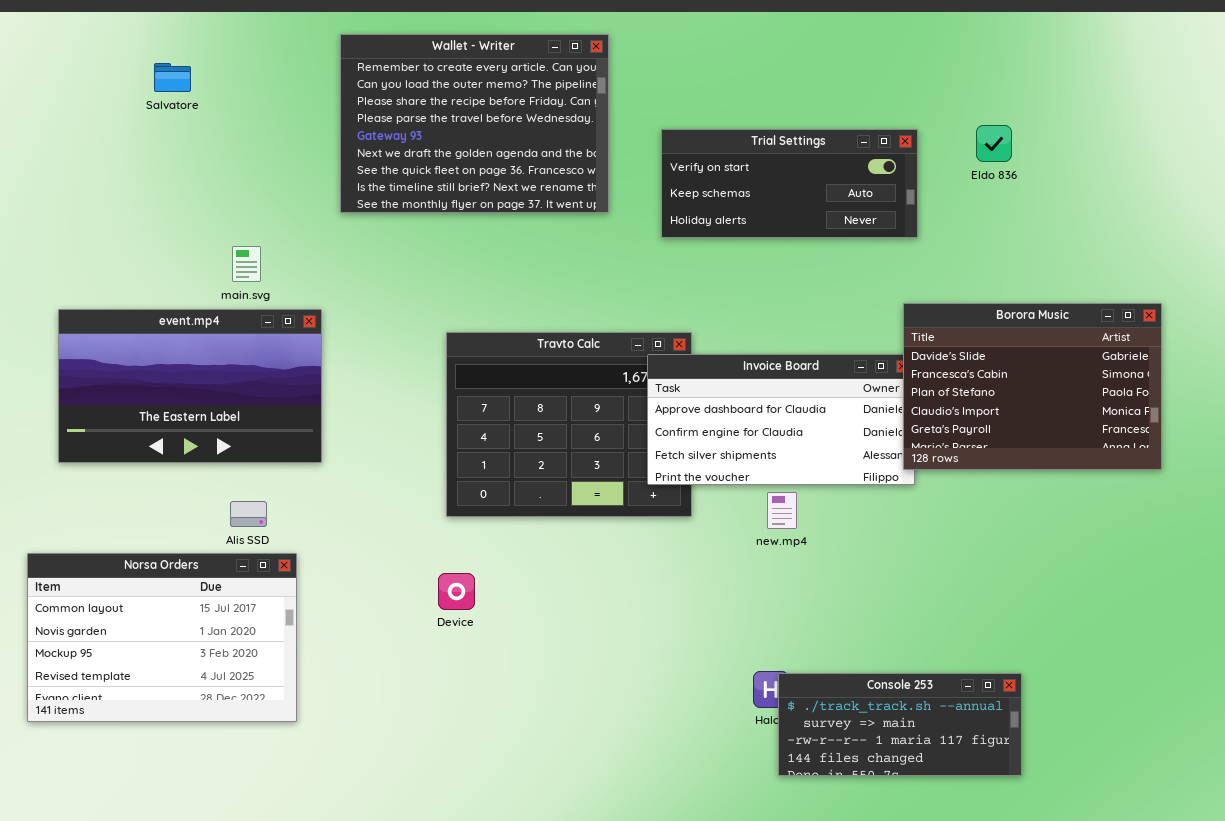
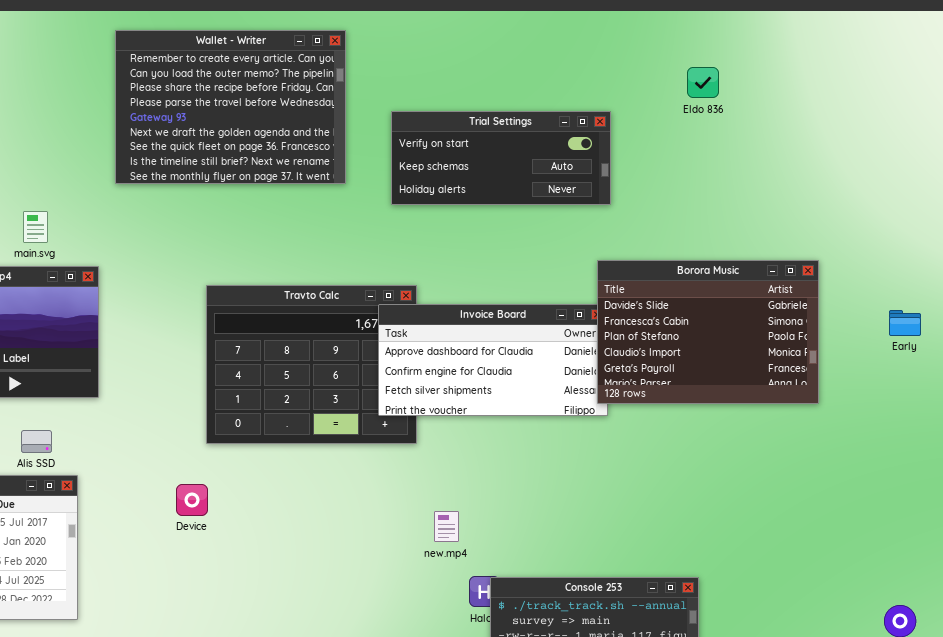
Eldo 836: [976,125,1012,162] -> [687,67,719,98], moved
new.mp4: [767,492,797,529] -> [434,511,459,542], moved
Device: [438,573,475,610] -> [176,484,208,516], moved

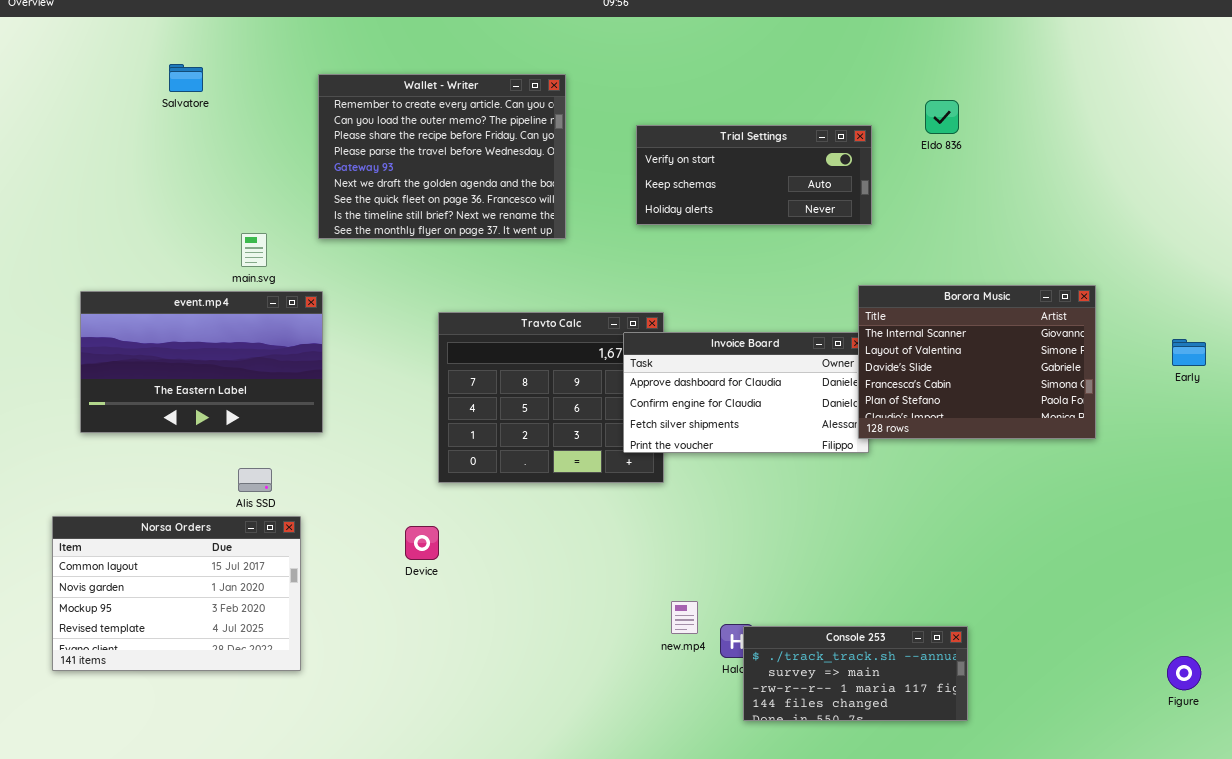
Wallet - Writer: [115,30,346,184] -> [318,74,566,239], moved
Eldo 836: [687,67,719,98] -> [925,100,959,134], moved
Borora Music: [597,260,819,404] -> [858,285,1096,439], scrolled up 2 rows
new.mp4: [434,511,459,542] -> [671,601,698,634], moved

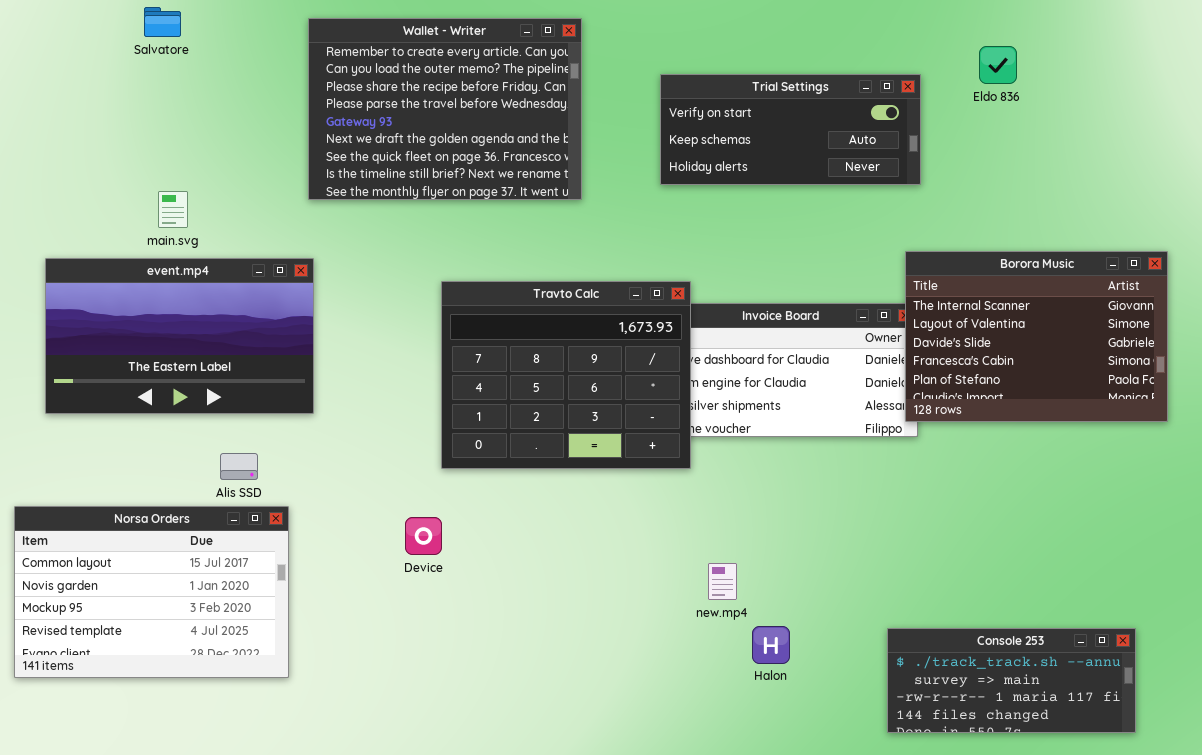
main.svg: [241,233,267,267] -> [158,191,188,228], moved
Travto Calc: [438,312,664,483] -> [441,281,691,469], raised
new.mp4: [671,601,698,634] -> [708,563,737,600], moved
Console 253: [743,626,968,721] -> [887,628,1136,733], moved

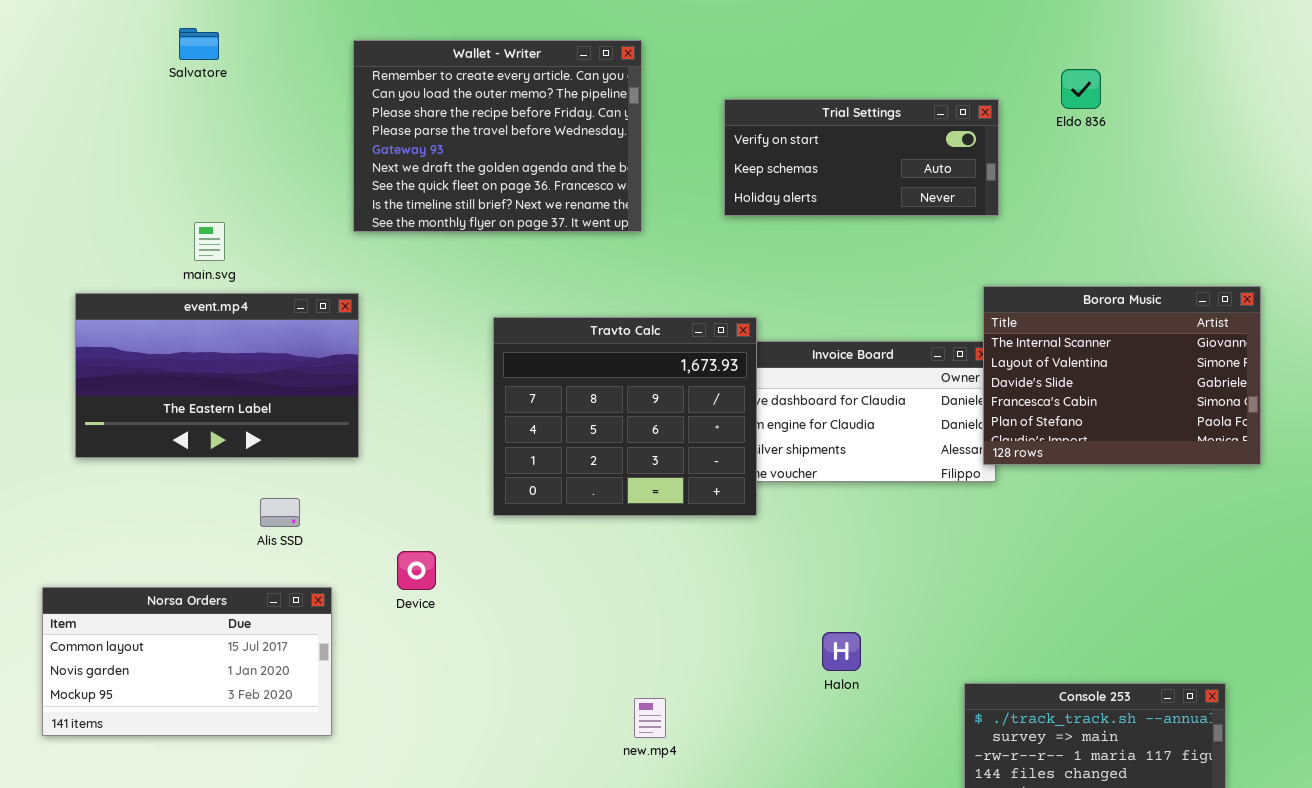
Norsa Orders: [14,506,289,678] -> [42,587,332,736], resized
Device: [405,517,442,555] -> [397,551,436,590], moved
new.mp4: [708,563,737,600] -> [634,698,666,738], moved
Halon: [752,626,790,664] -> [822,632,861,671], moved

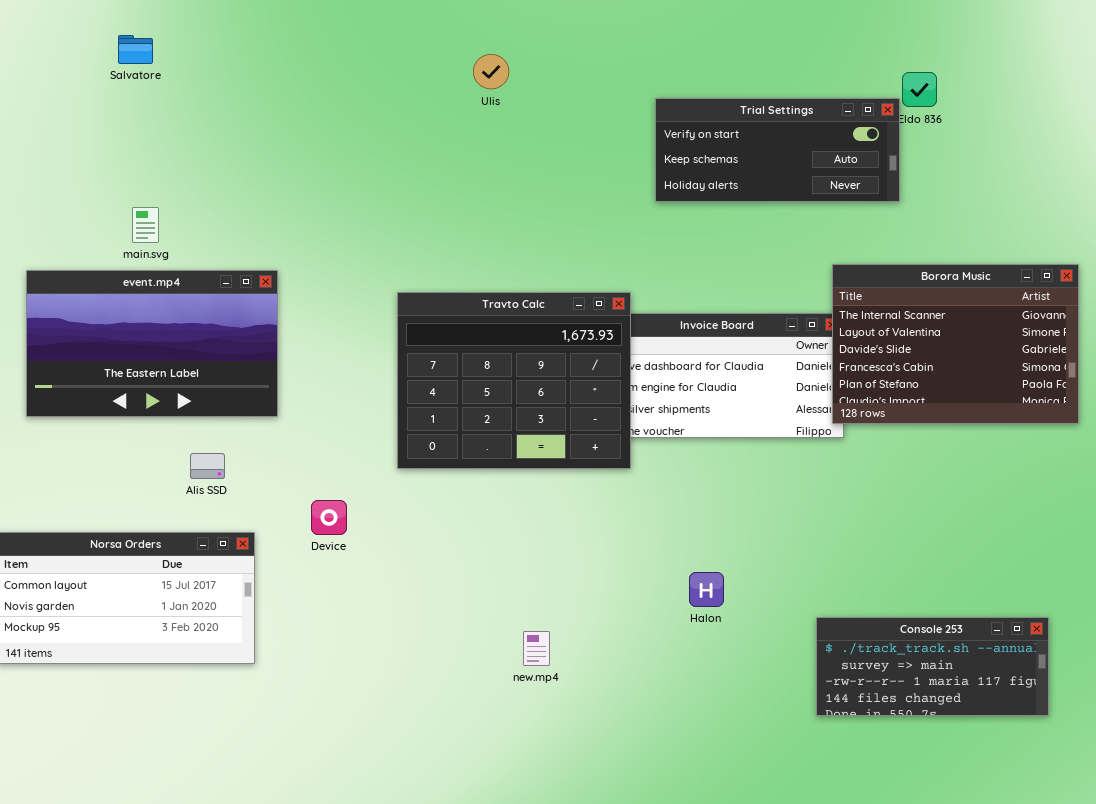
Wallet - Writer: [353,40,642,232] -> none, closed
Trial Settings: [724,99,999,216] -> [655,98,900,202], moved

